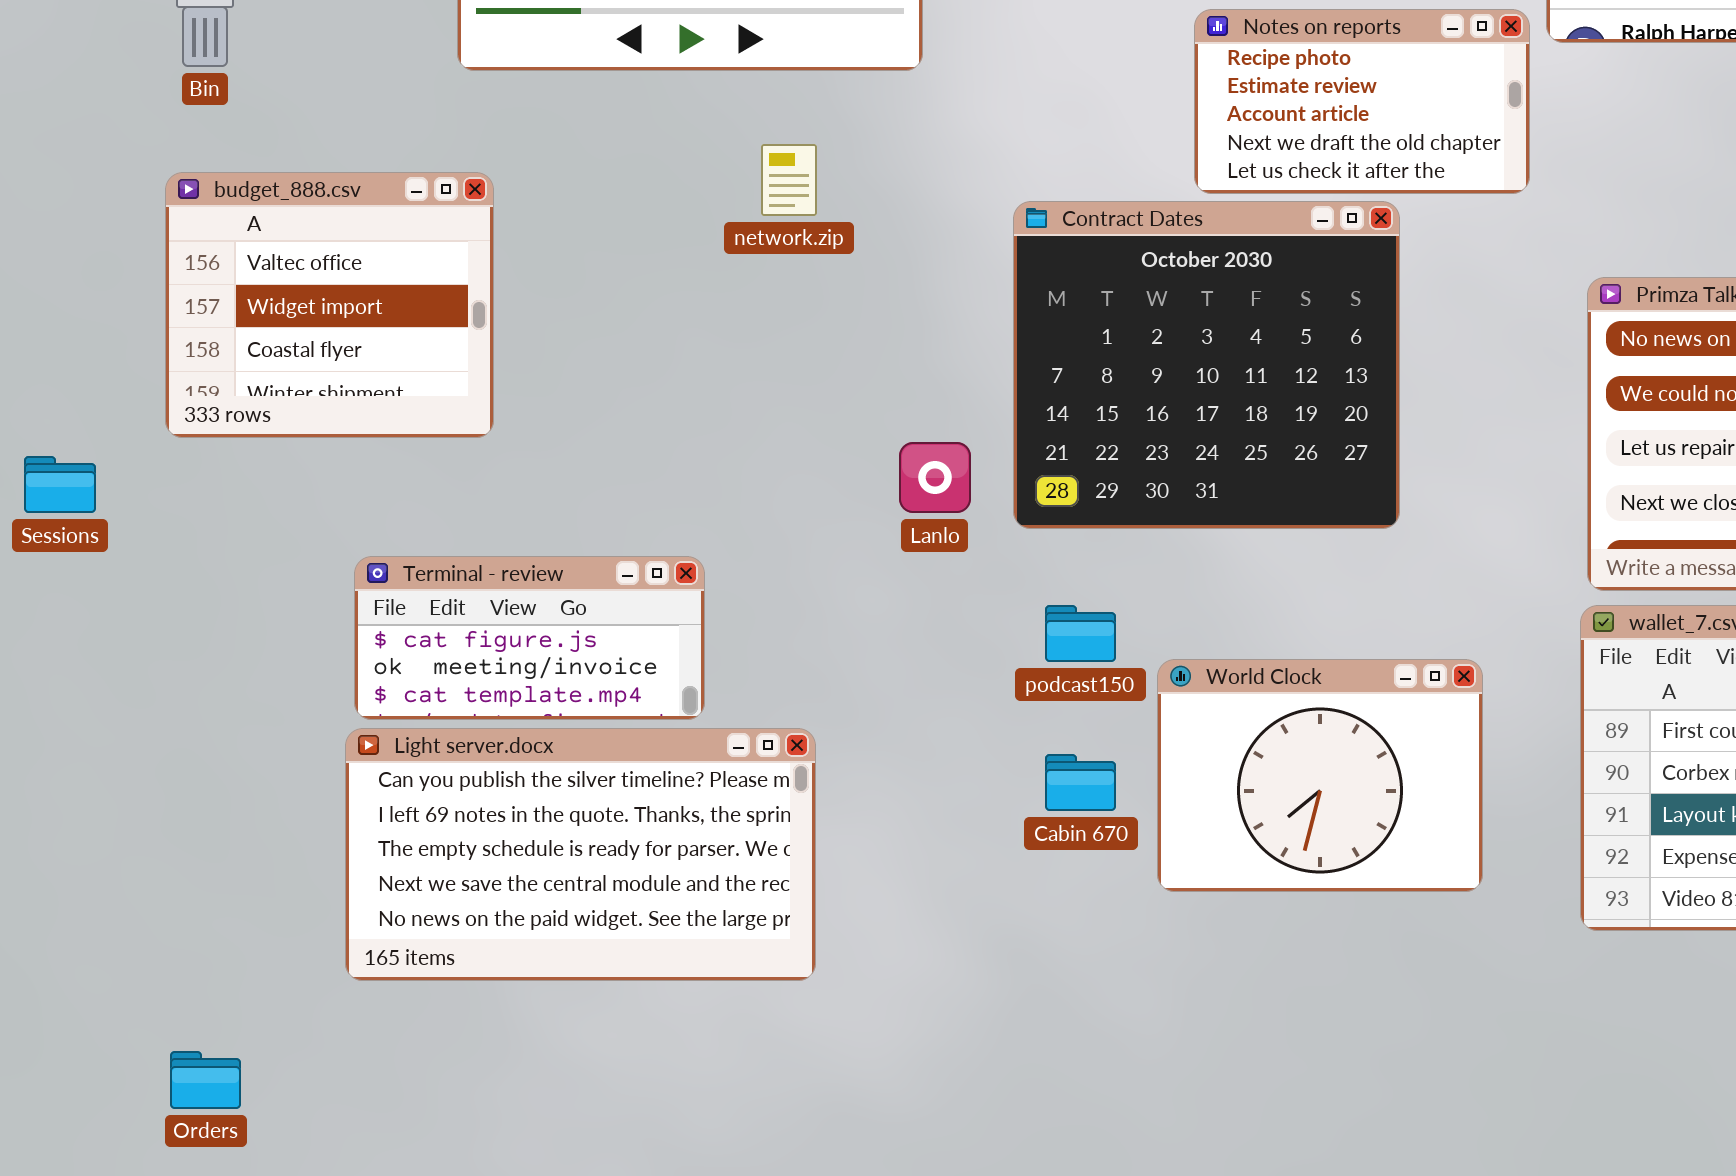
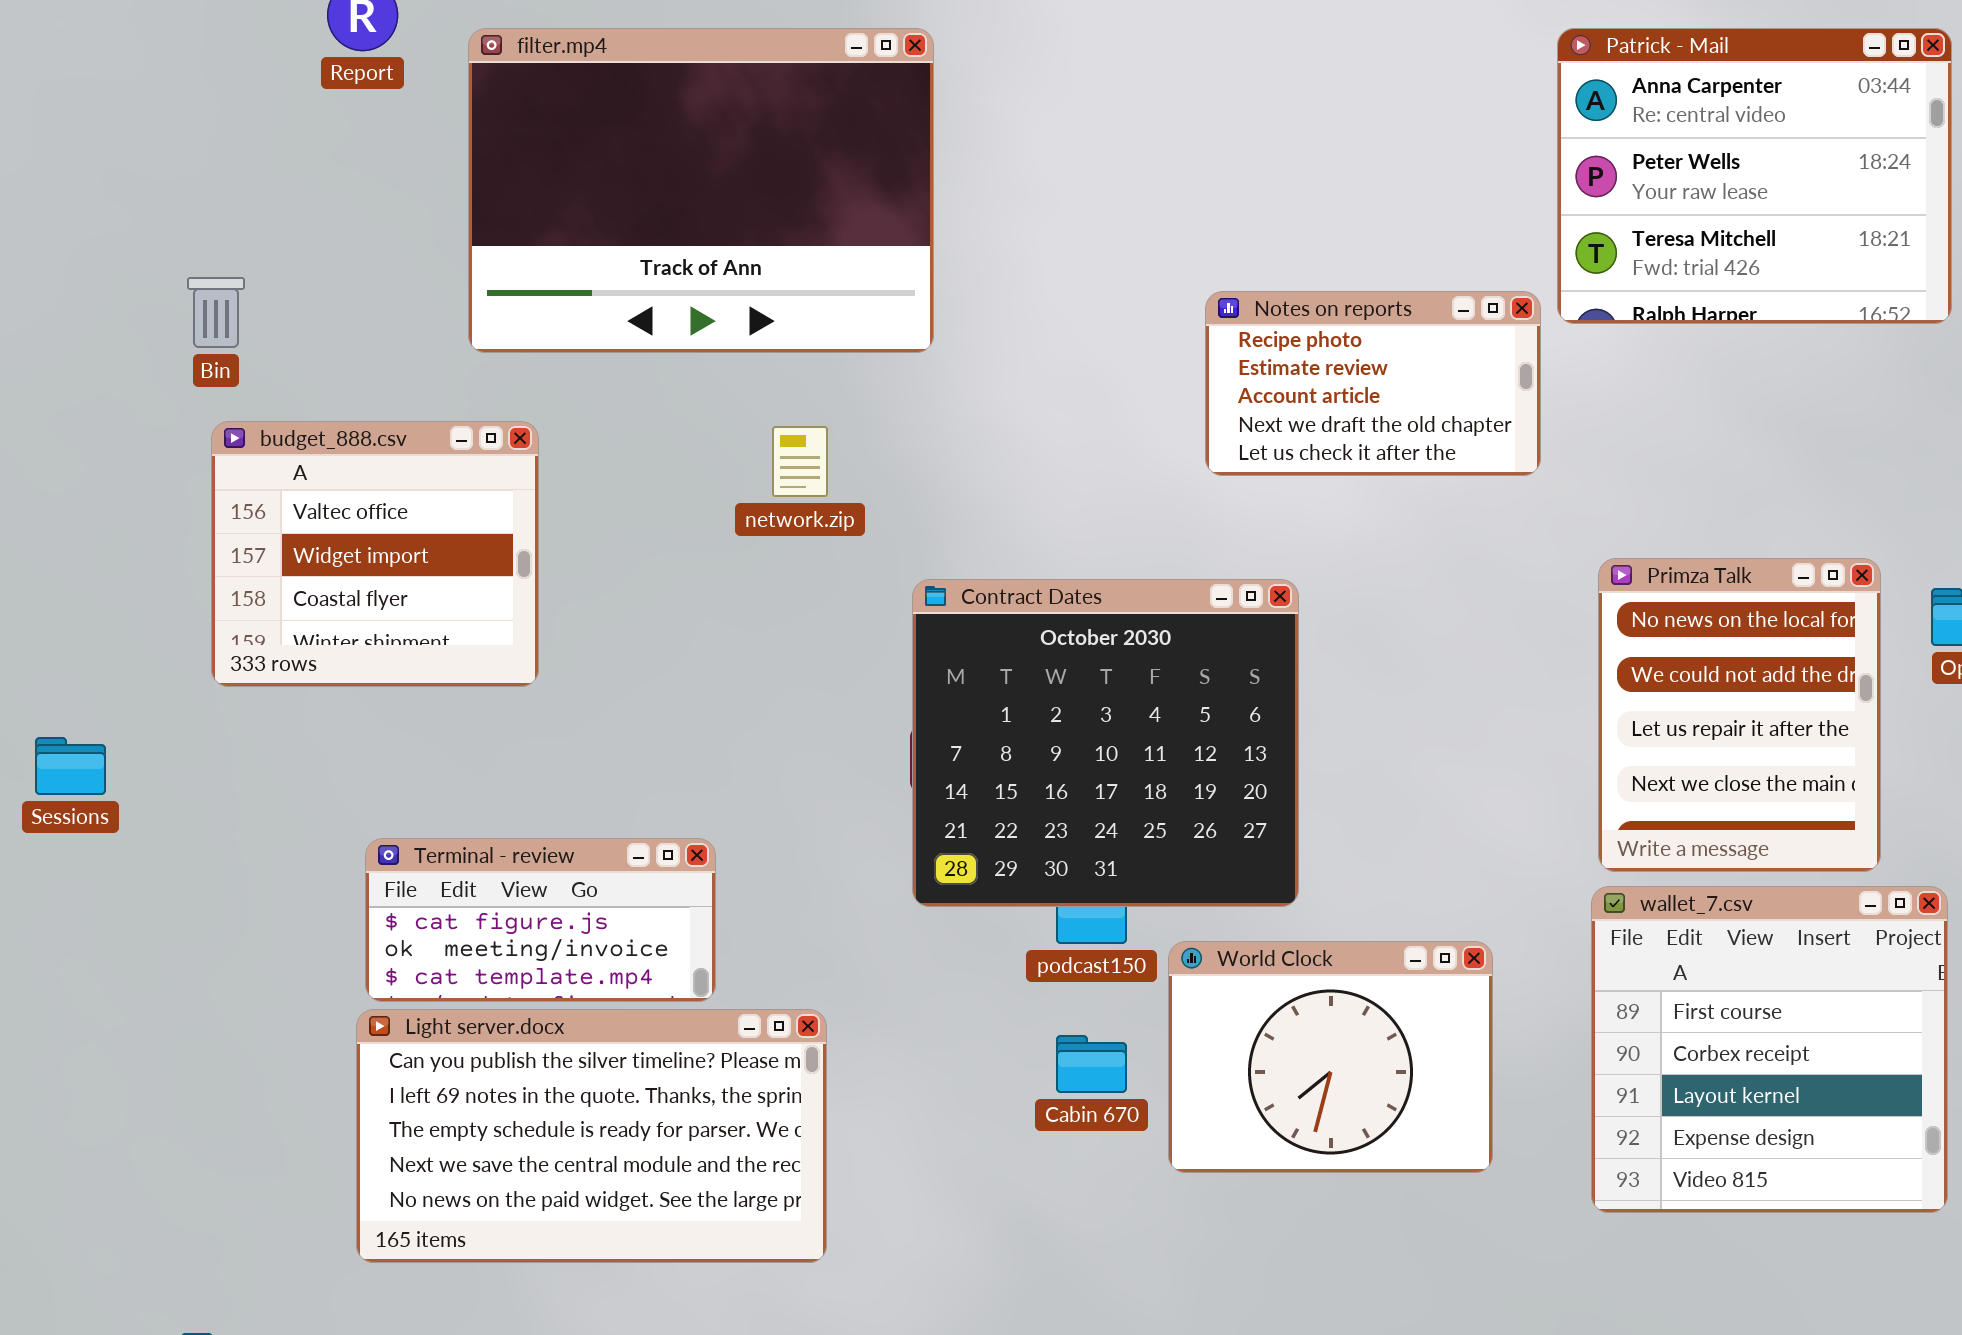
budget_888.csv: [165,172,494,438] -> [211,421,539,687], moved
Contract Dates: [1013,201,1400,529] -> [912,579,1299,907], moved

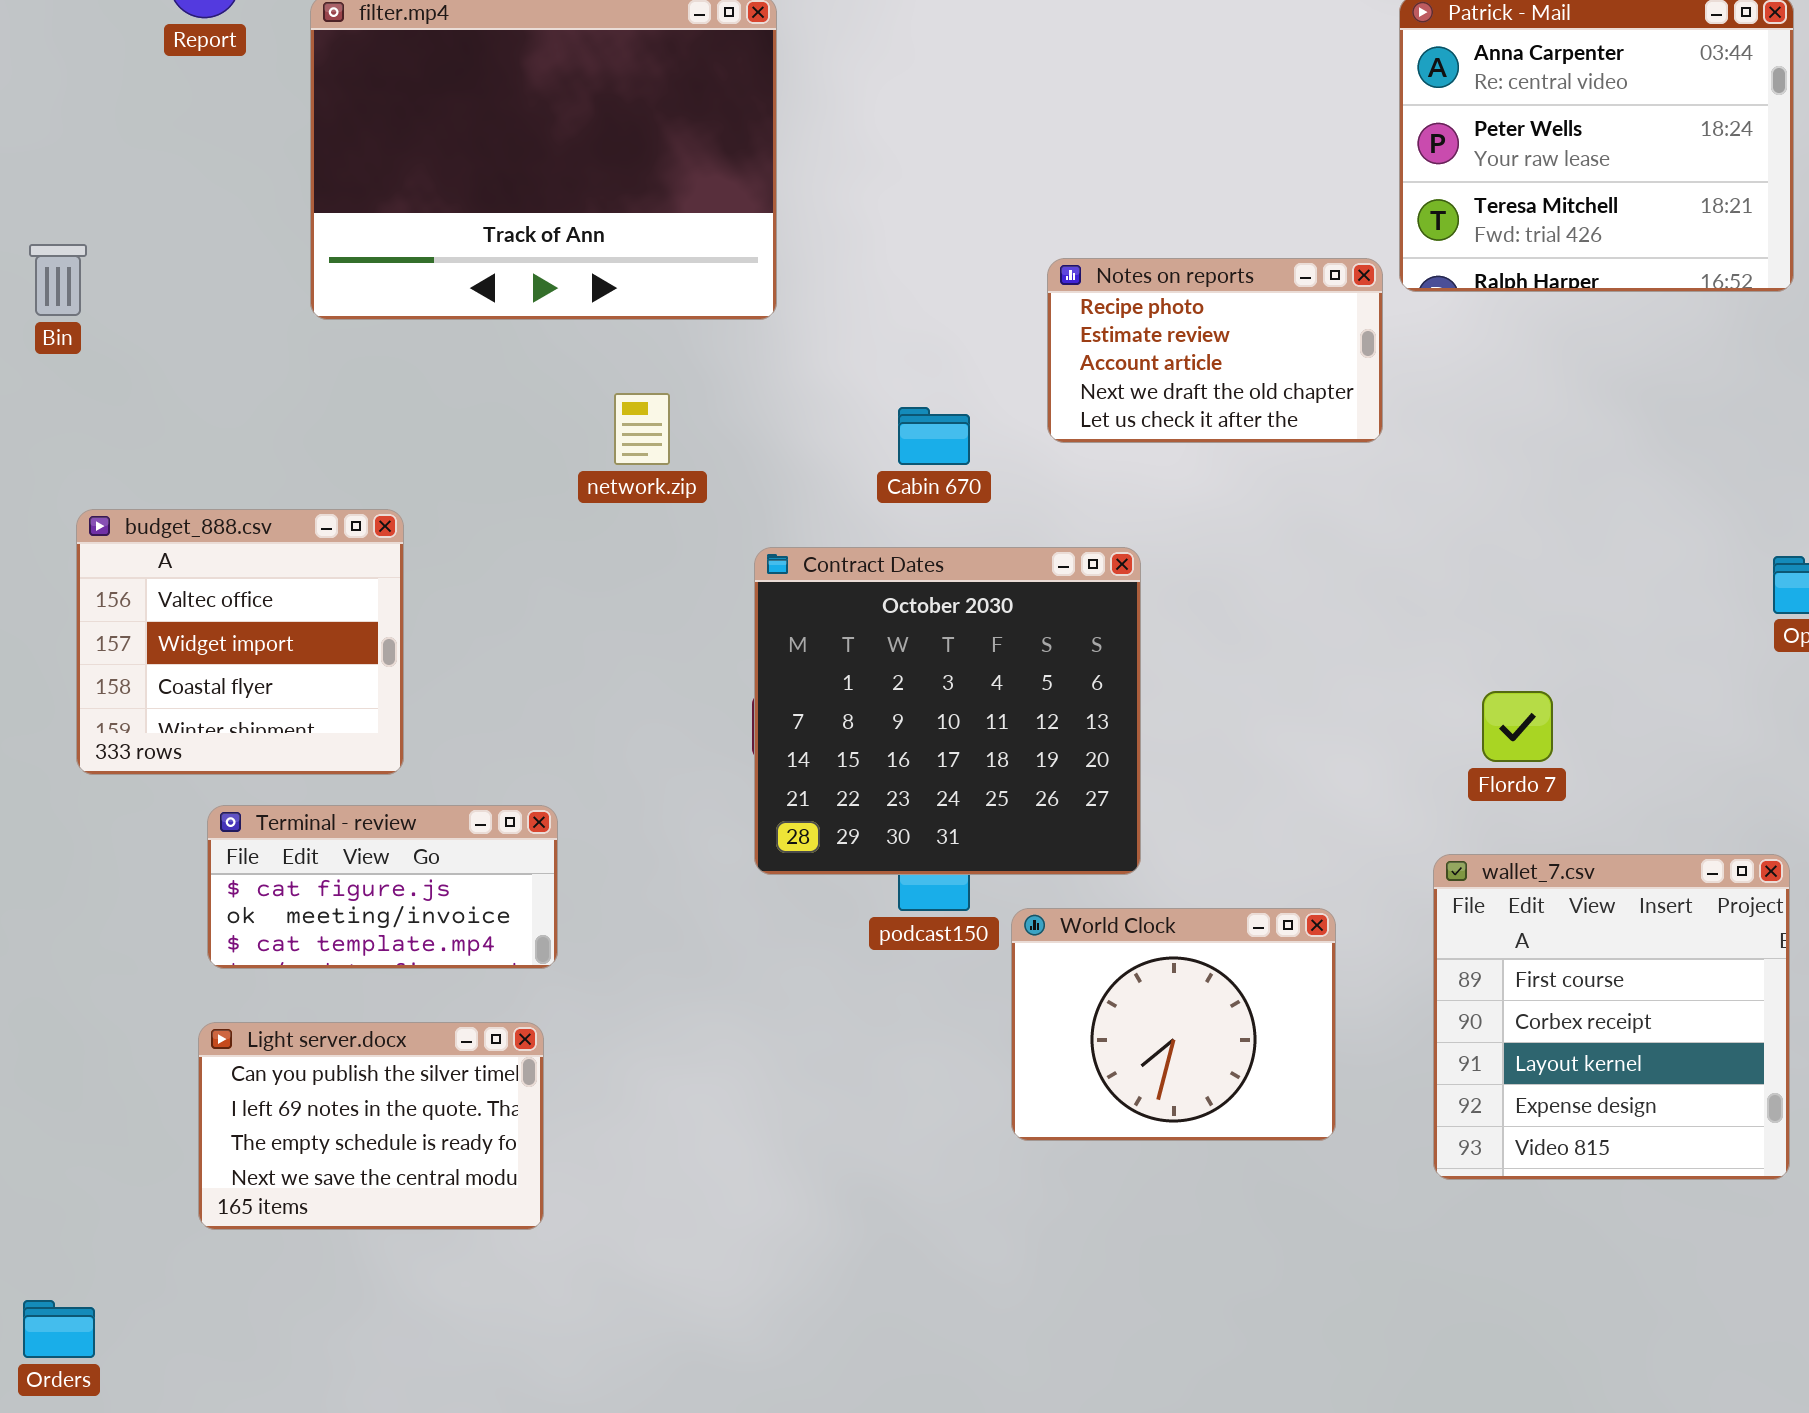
budget_888.csv: [211,421,539,687] -> [76,509,404,775], moved
Primza Talk: [1598,558,1881,872] -> none, closed
Light server.docx: [356,1009,827,1263] -> [198,1022,544,1230], resized
Cabin 670: [1056,1035,1127,1093] -> [898,407,970,465], moved

